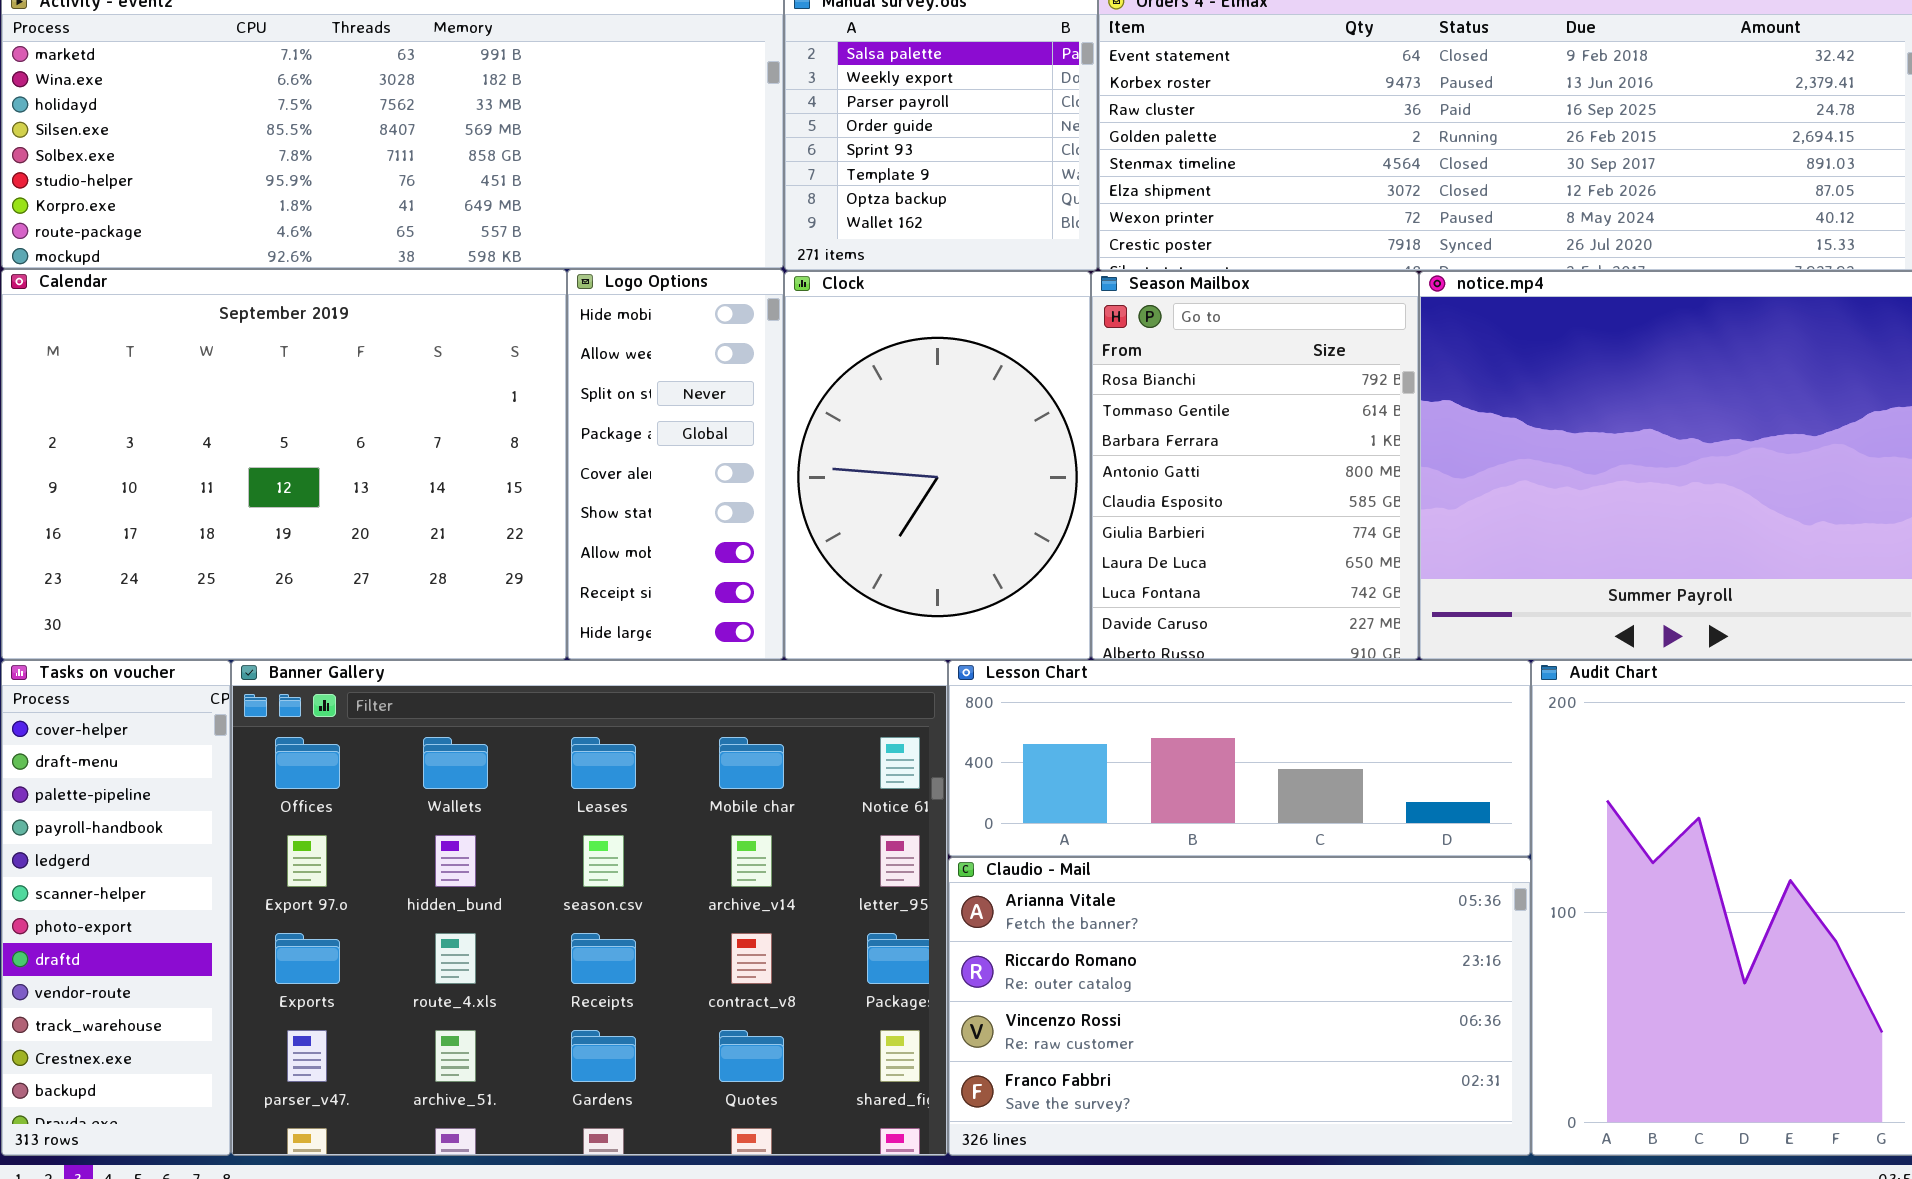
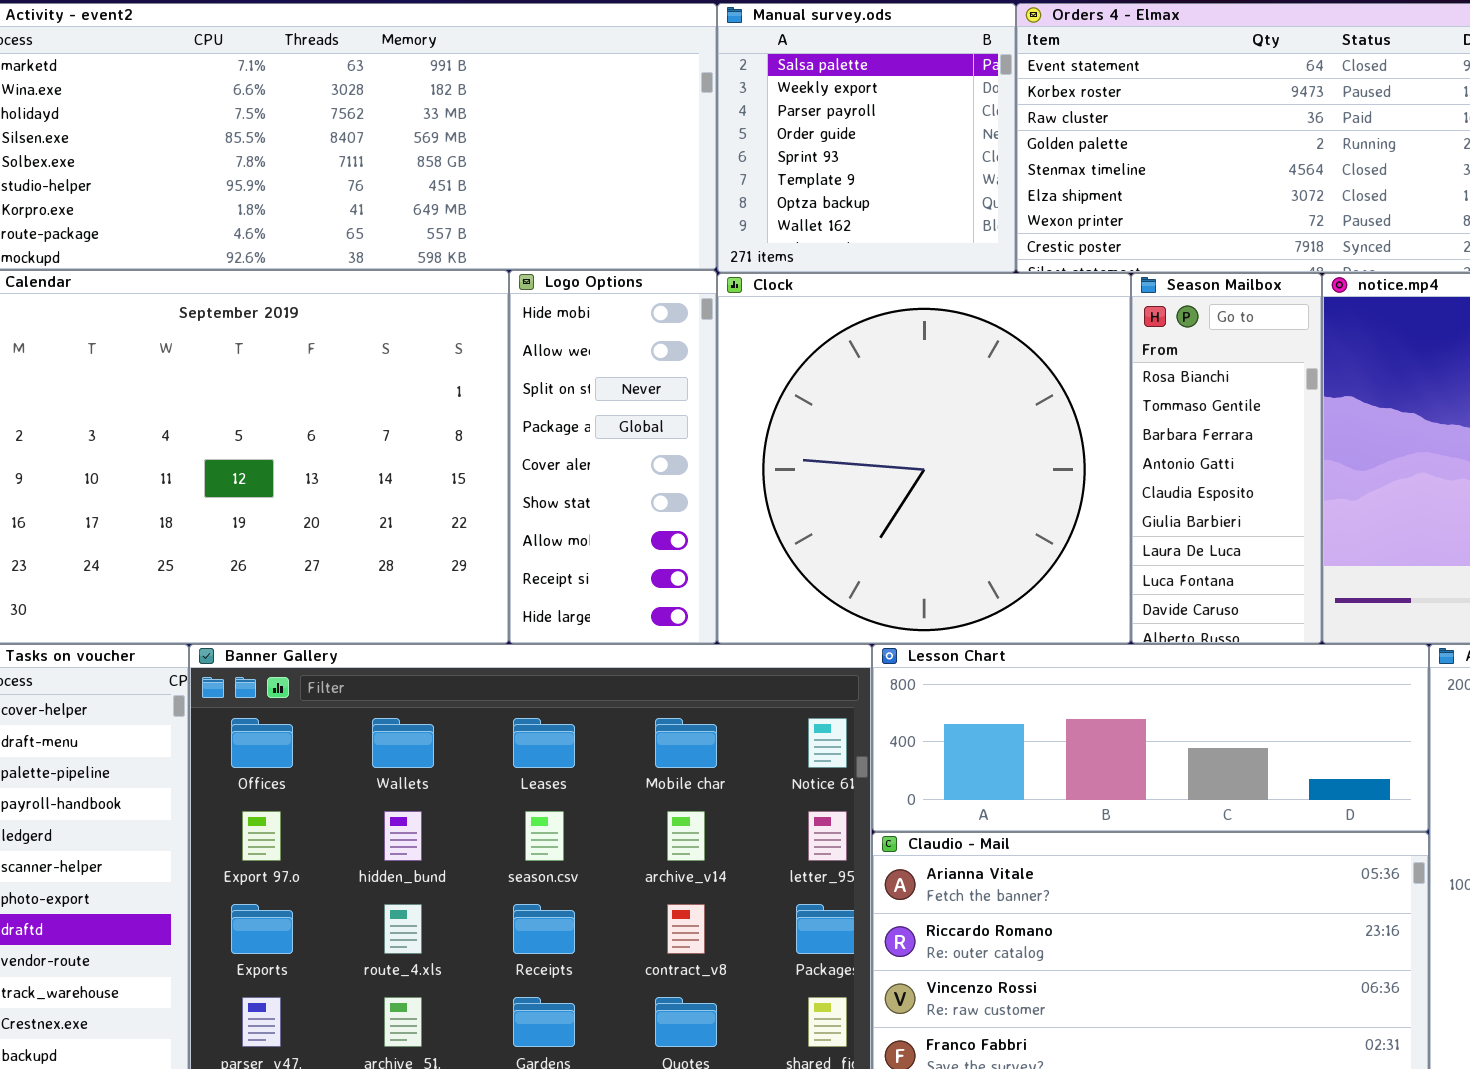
Clock: [784,271,1091,660] -> [717,273,1131,644], resized
Season Mailbox: [1091,271,1419,660] -> [1131,273,1322,644], resized

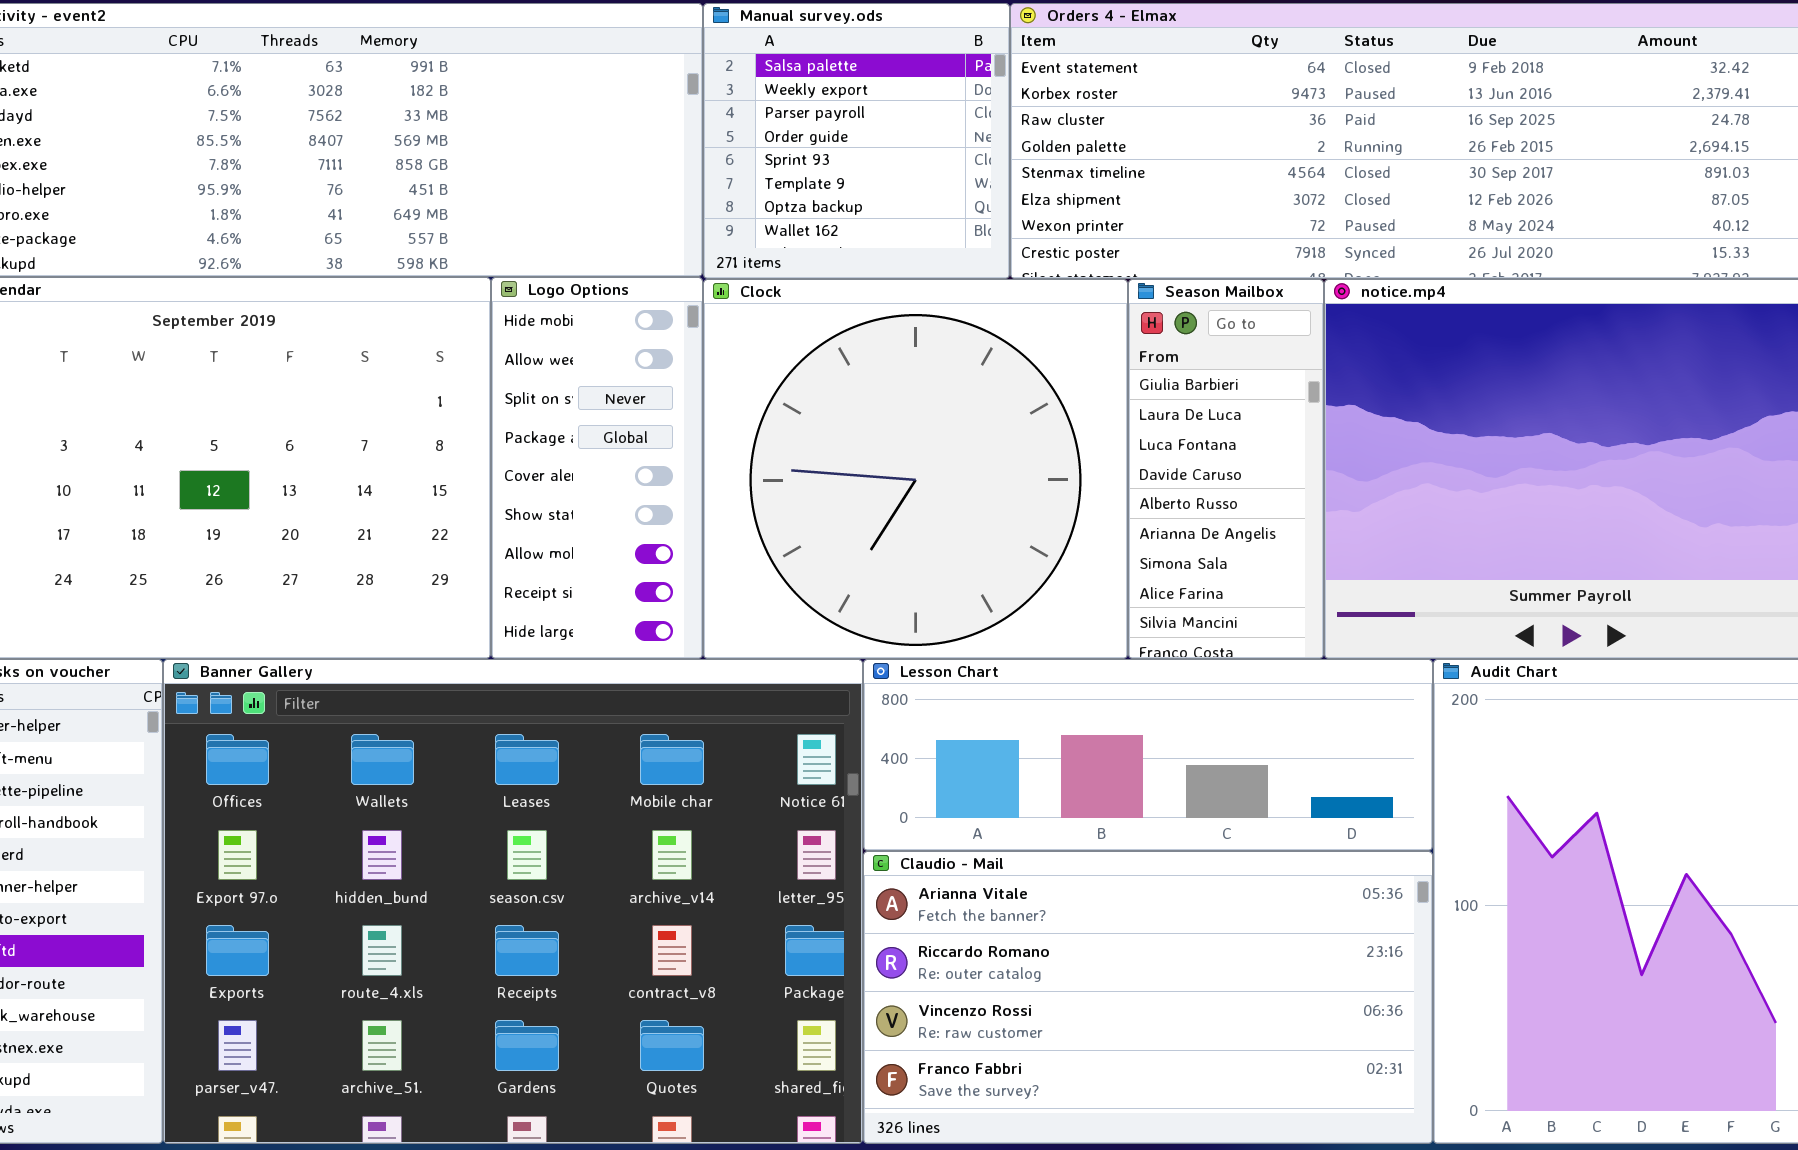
Season Mailbox: [1131,273,1322,644] -> [1128,279,1324,659], scrolled down 5 rows

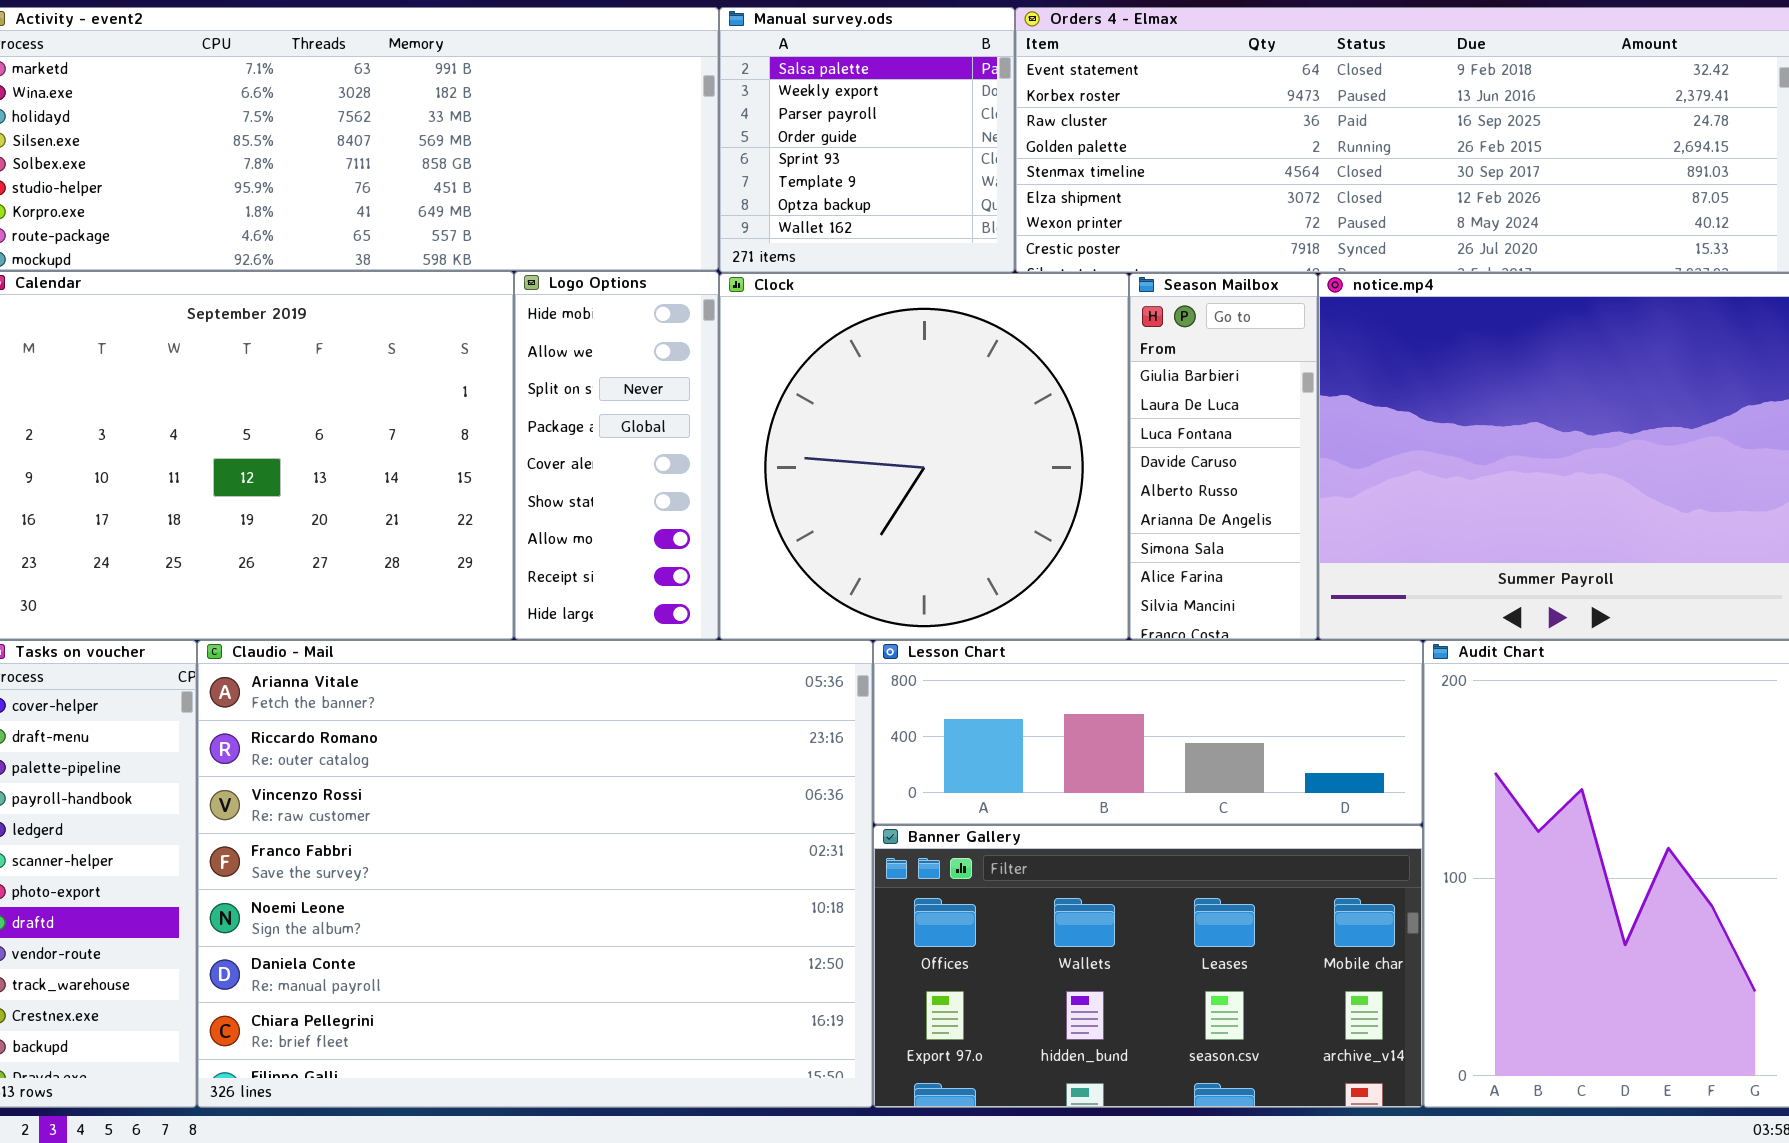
Banner Gallery: [163,659,863,1144] -> [873,825,1423,1108], moved, resized
Claudio - Mail: [863,851,1433,1144] -> [197,640,873,1108], moved, resized

